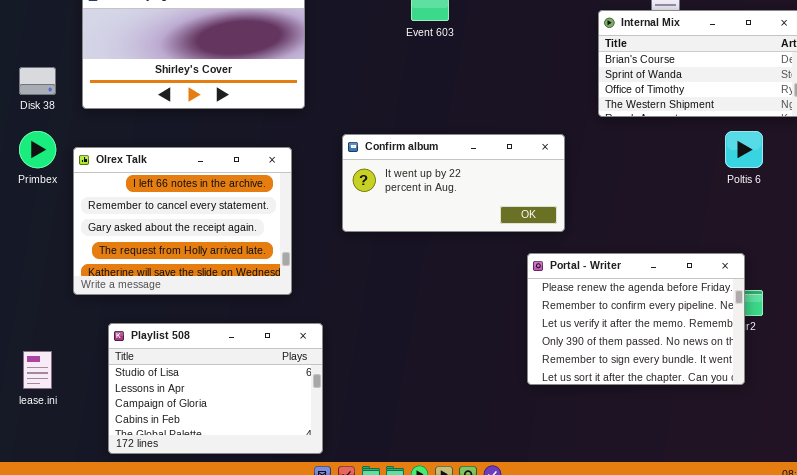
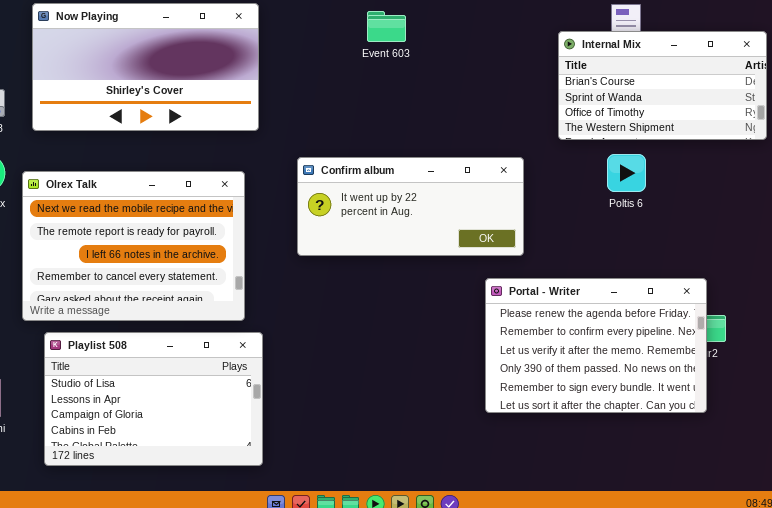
Poltis 6: [725,131,763,168] -> [607,154,646,192], moved
Olrex Talk: [73,147,292,295] -> [22,171,245,321], scrolled up 2 rows
Playlist 508: [108,323,323,454] -> [44,332,263,466], moved

